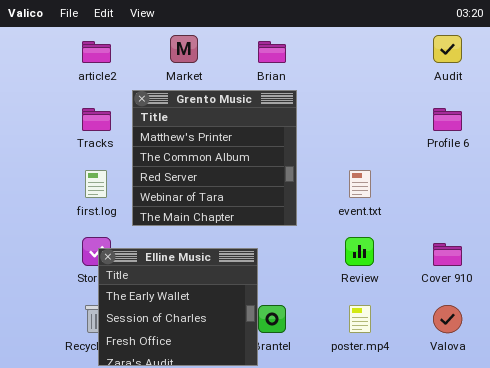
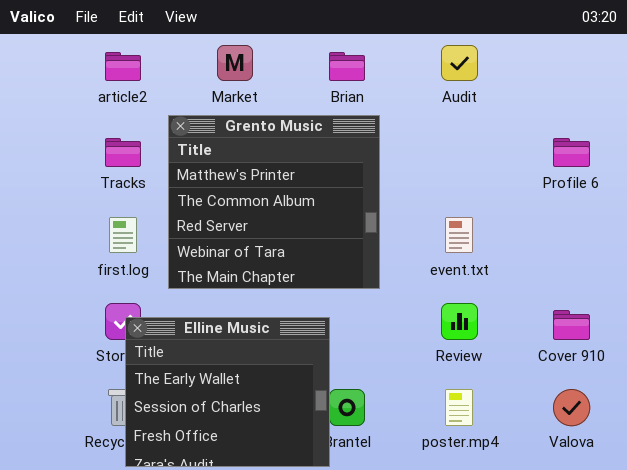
Audit: [433,35,462,63] -> [441,45,478,81], moved

